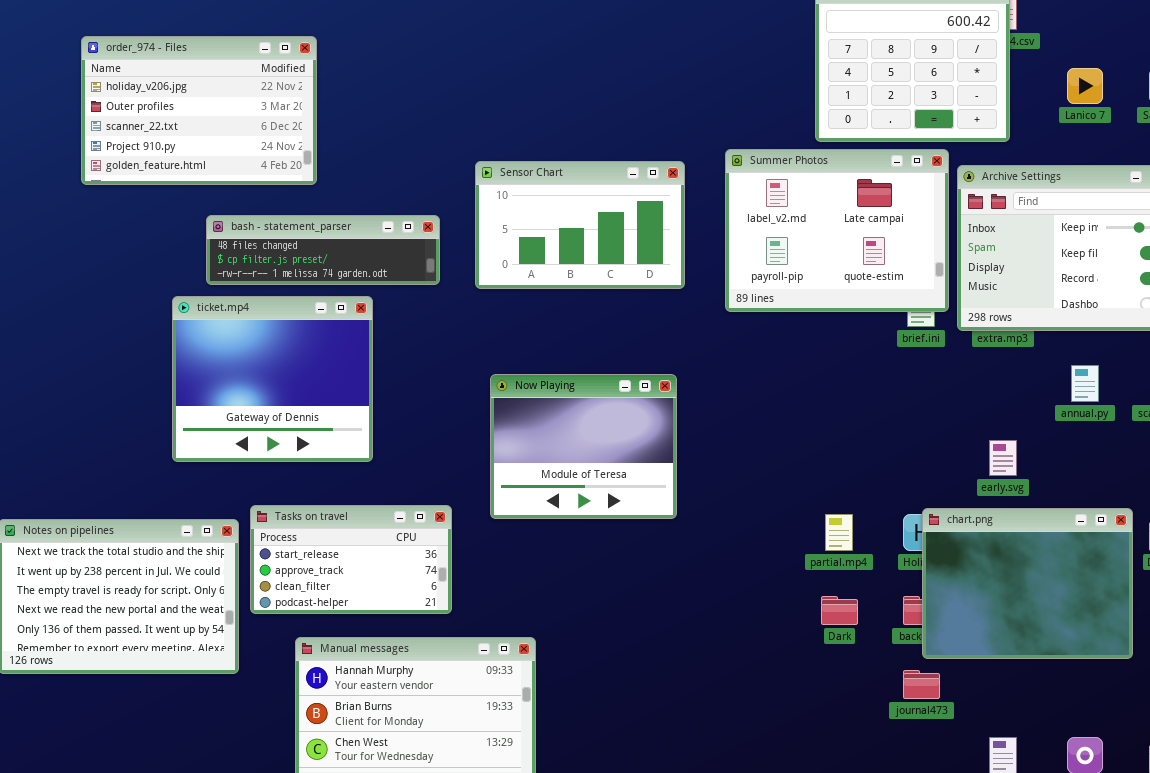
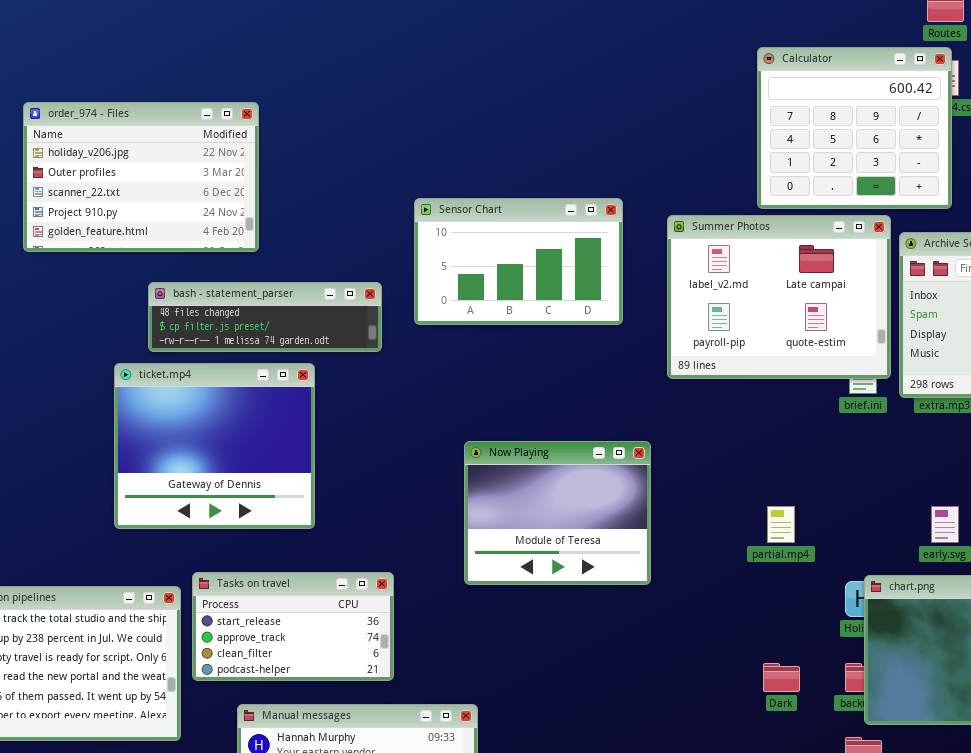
Sensor Chart: [475,161,685,289] -> [414,198,623,325], moved
Now Playing: [490,374,677,519] -> [464,441,651,585], moved
partial.mp4: [825,514,853,551] -> [767,506,795,543], moved

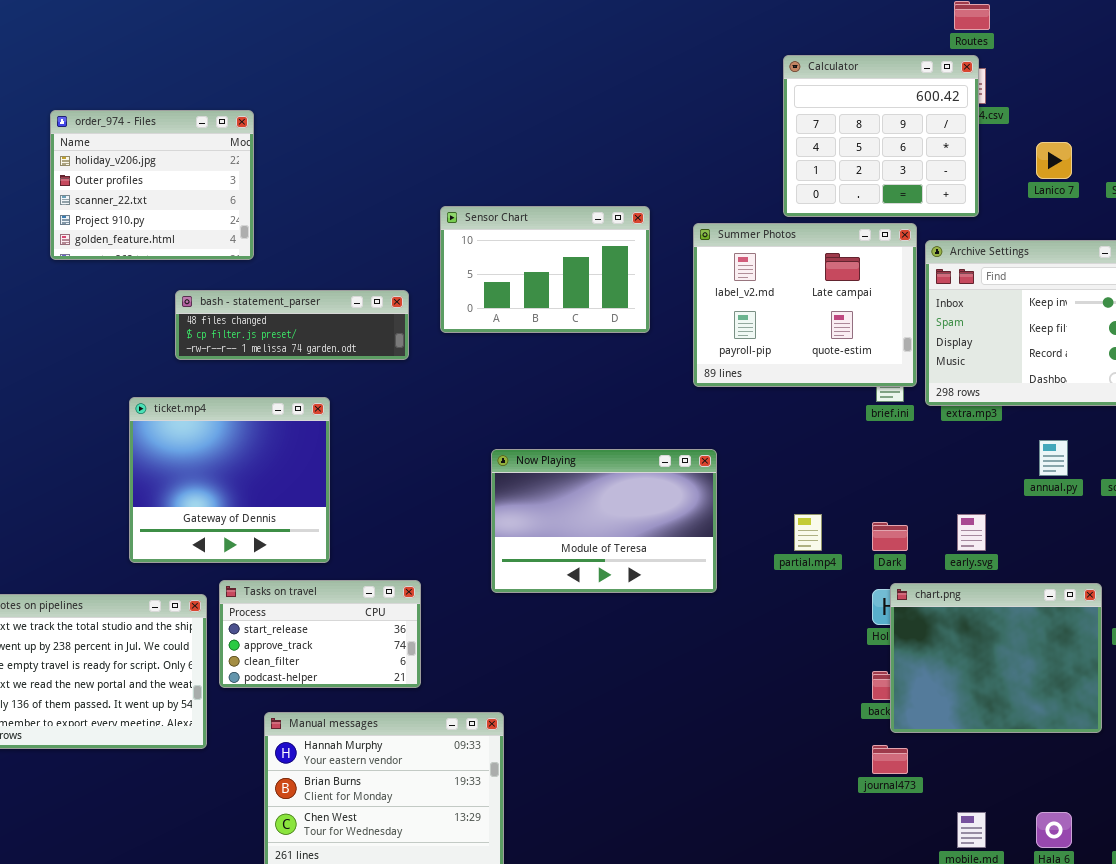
order_974 - Files: [23,102,259,252] -> [50,110,254,260], resized
ticket.mp4: [114,363,315,529] -> [129,397,330,563], moved
Now Playing: [464,441,651,585] -> [491,449,717,593], resized
Dark: [763,663,800,692] -> [872,522,908,551], moved

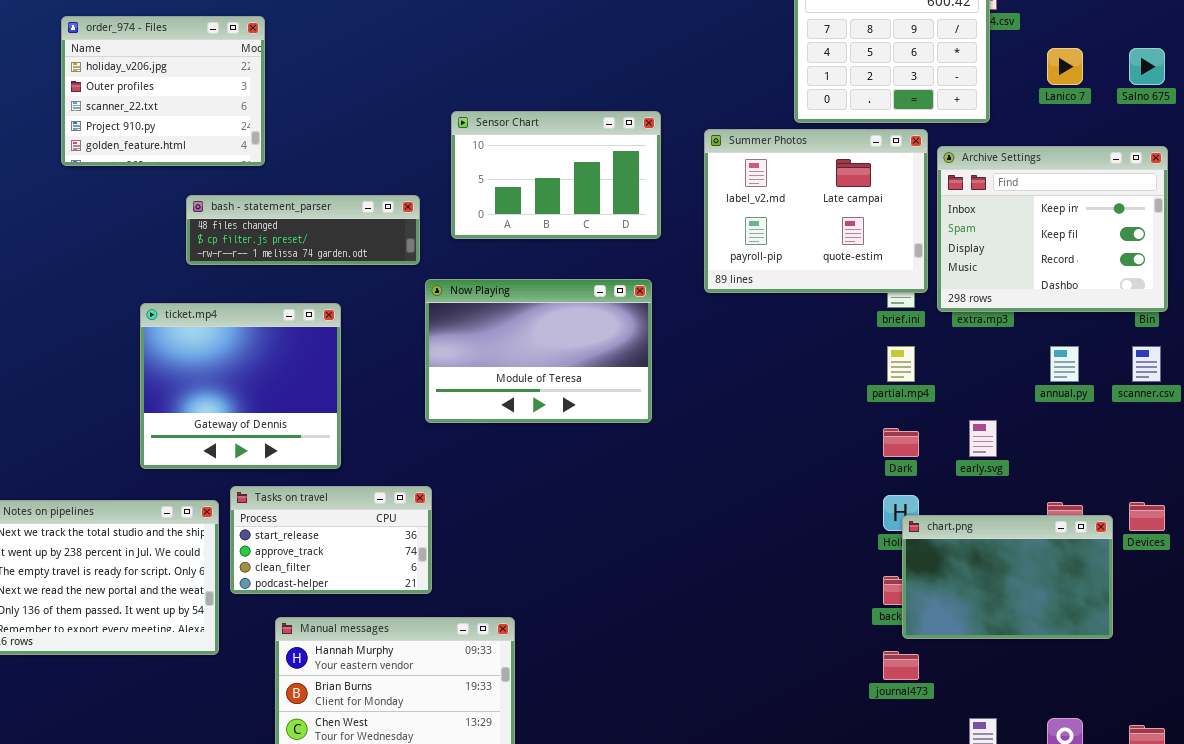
Now Playing: [491,449,717,593] -> [425,279,652,423], moved
partial.mp4: [794,514,822,551] -> [887,346,915,382], moved
chart.png: [890,583,1102,733] -> [902,515,1113,639], resized

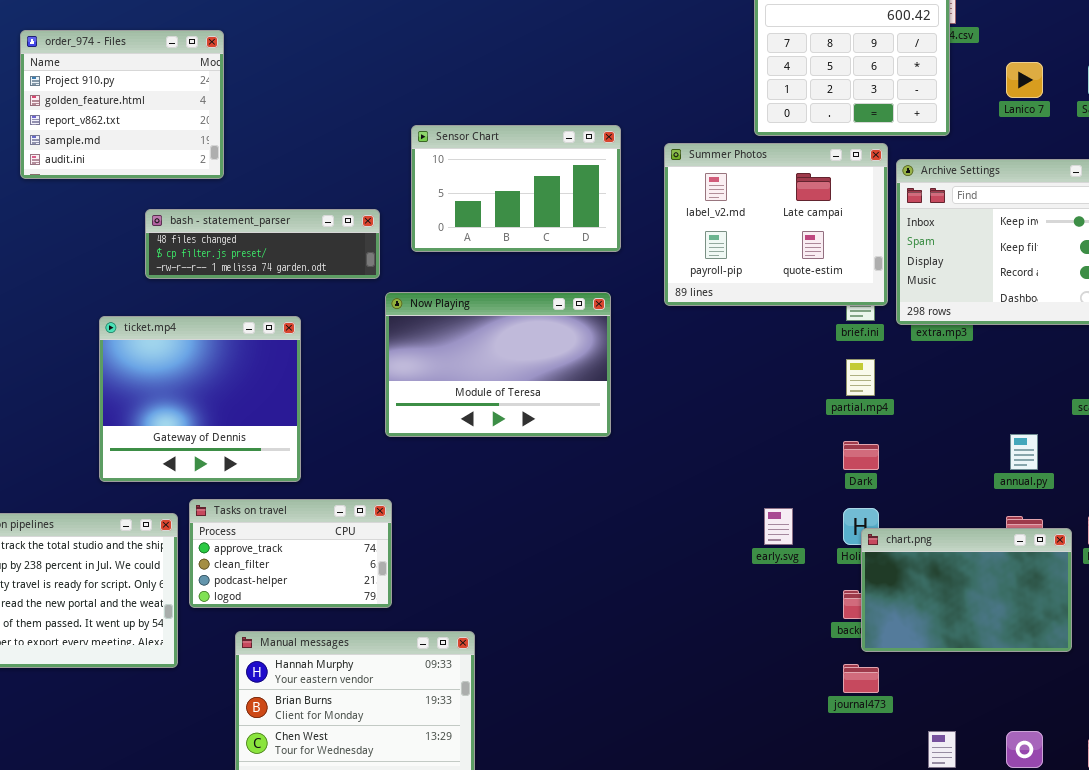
order_974 - Files: [61,16,265,166] -> [20,30,224,179], scrolled down 3 rows
annual.py: [1050,346,1079,382] -> [1010,434,1038,470], moved
early.svg: [969,420,997,457] -> [764,508,793,545], moved
Tasks on travel: [230,486,432,594] -> [189,499,392,608], scrolled down 1 row

